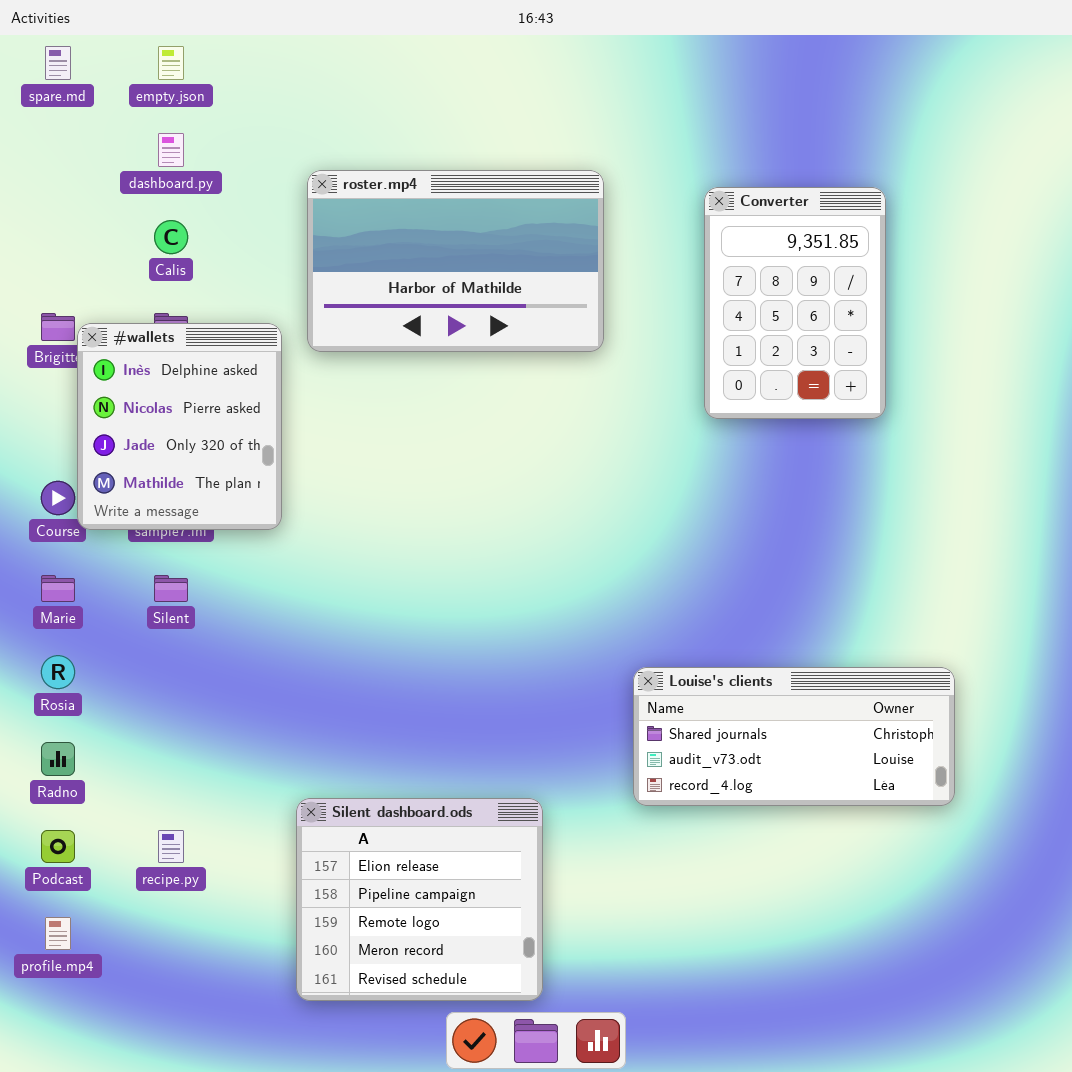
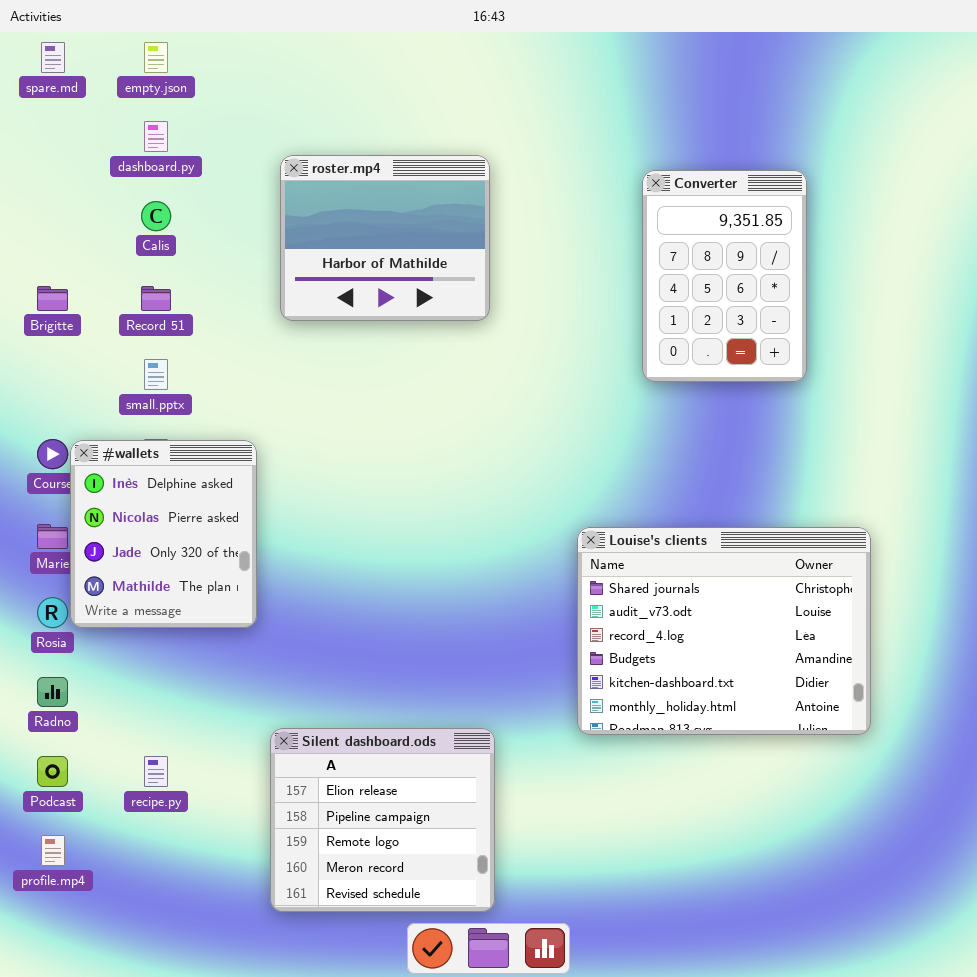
roster.mp4: [307,170,604,352] -> [280,155,490,321], resized
#wallets: [77,323,282,530] -> [70,440,257,628], moved
Louise's clients: [633,667,955,806] -> [577,527,871,735], resized

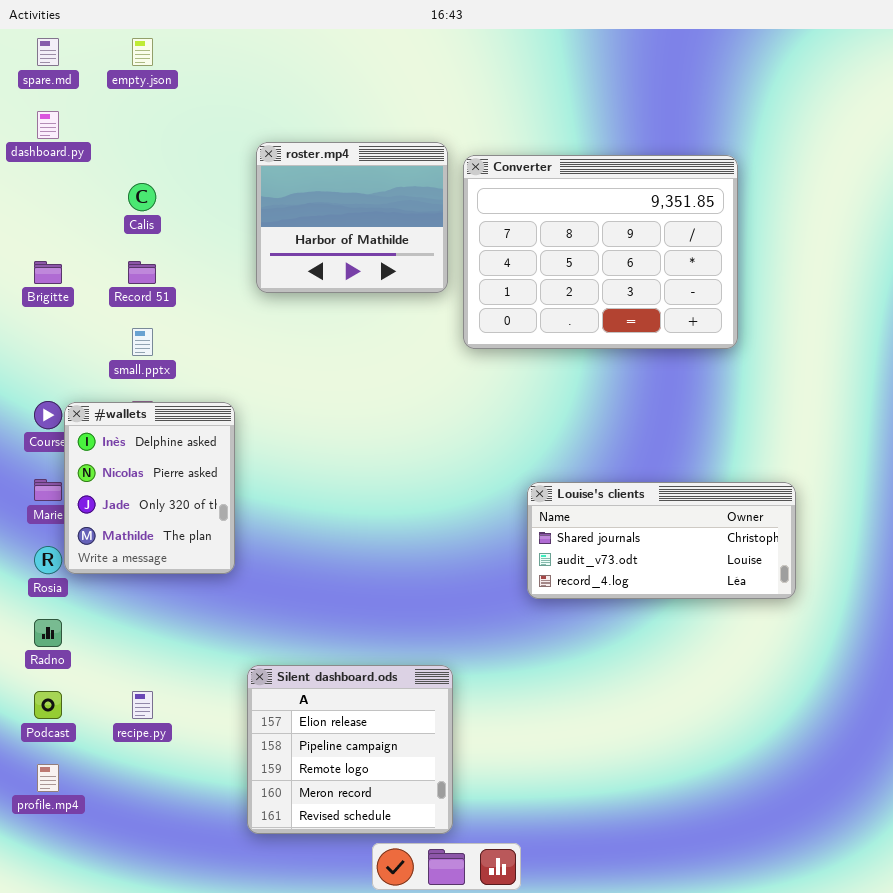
dashboard.py: [144,121,168,152] -> [37,111,59,139], moved
Converter: [642,170,807,382] -> [463,155,738,349], resized
Louise's clients: [577,527,871,735] -> [527,482,796,599], resized

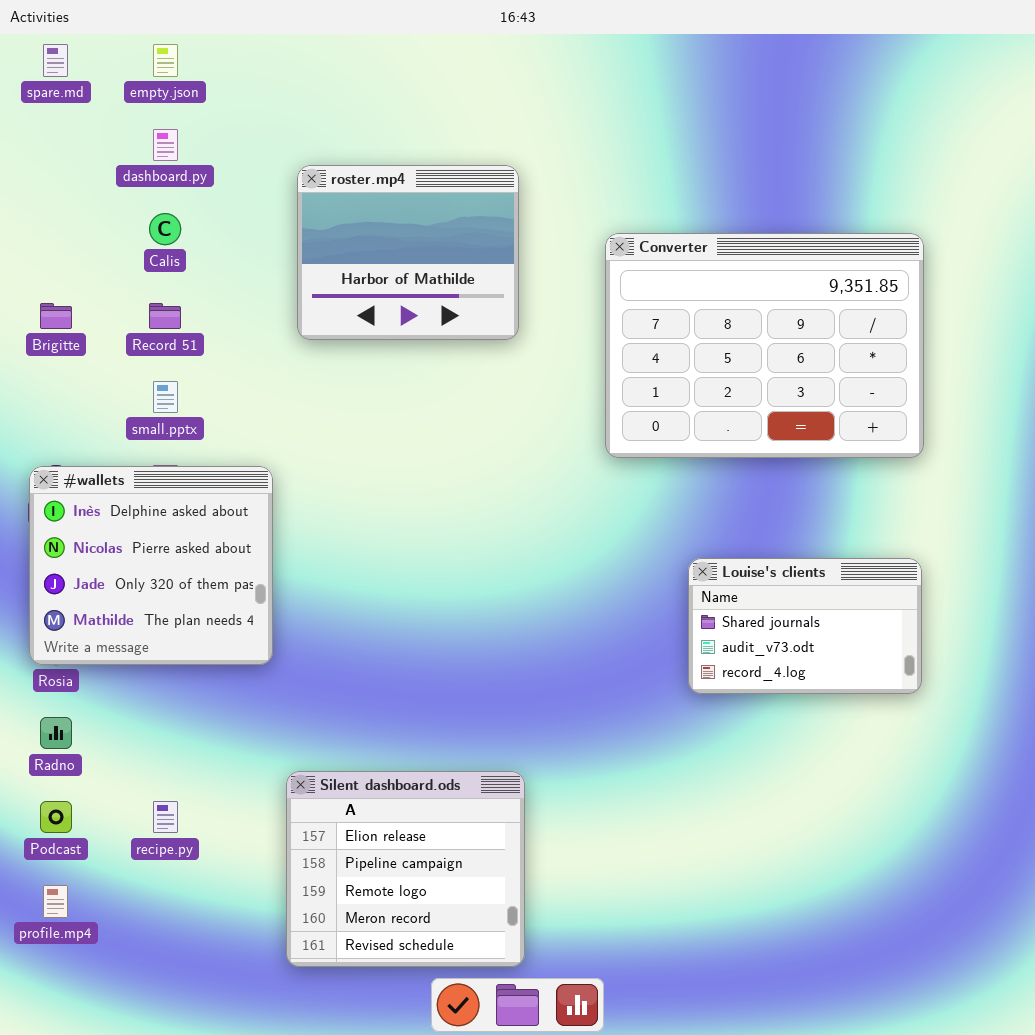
dashboard.py: [37,111,59,139] -> [153,129,178,161], moved
Converter: [463,155,738,349] -> [605,233,924,458], moved
#wallets: [64,402,235,574] -> [29,466,273,665], resized
Louise's clients: [527,482,796,599] -> [688,558,922,694], resized

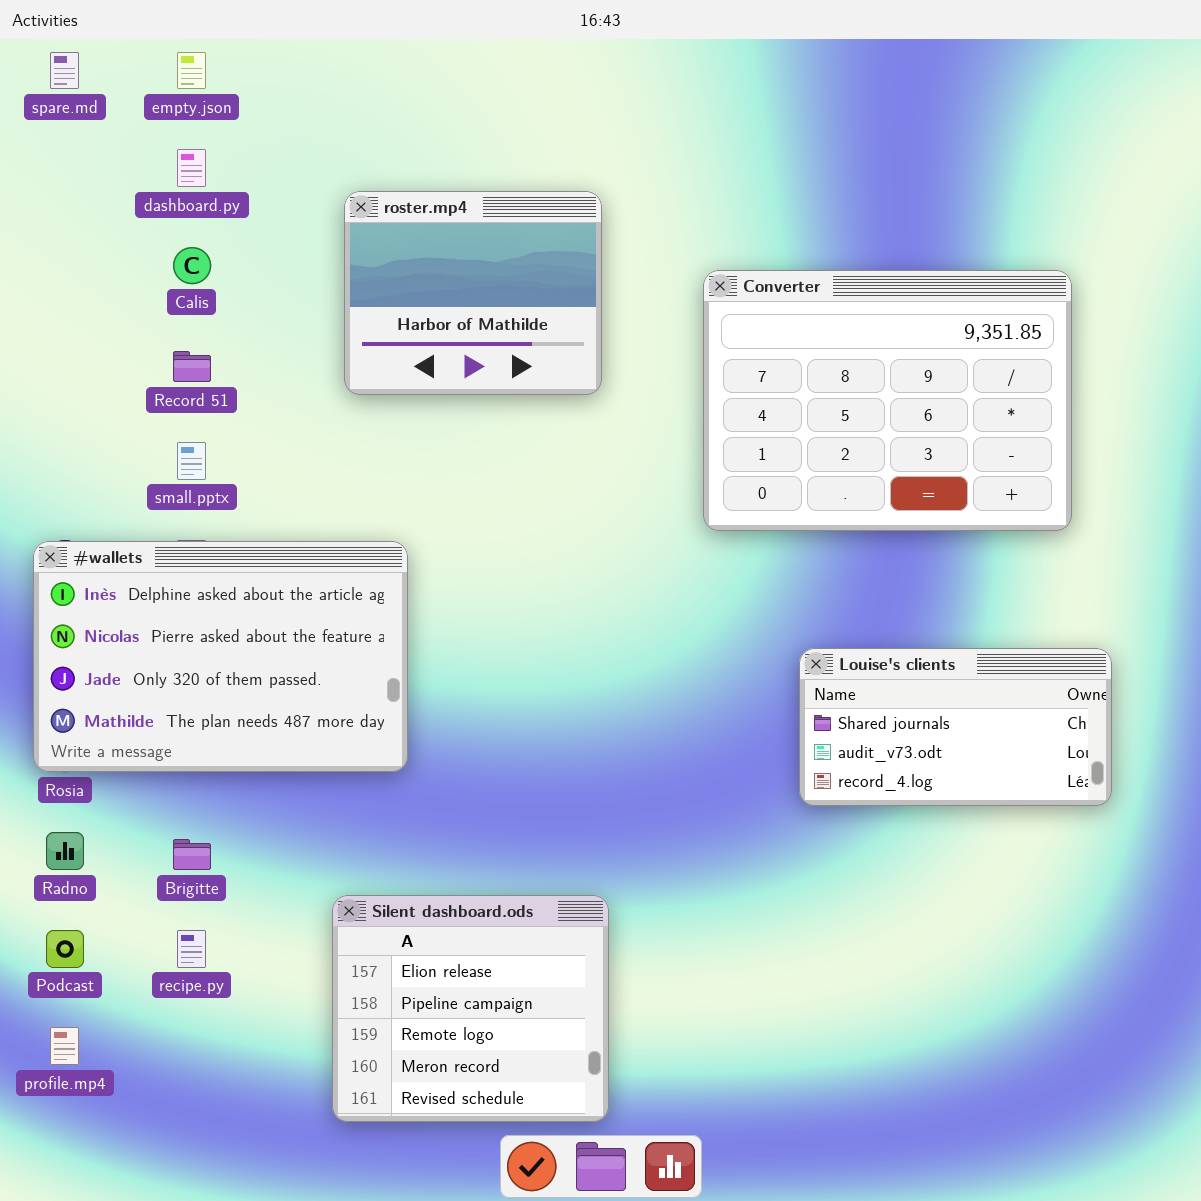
Brigitte: [40,303,72,329] -> [173,839,211,870], moved
#wallets: [29,466,273,665] -> [33,541,408,772], resized
Louise's clients: [688,558,922,694] -> [799,648,1112,806], resized

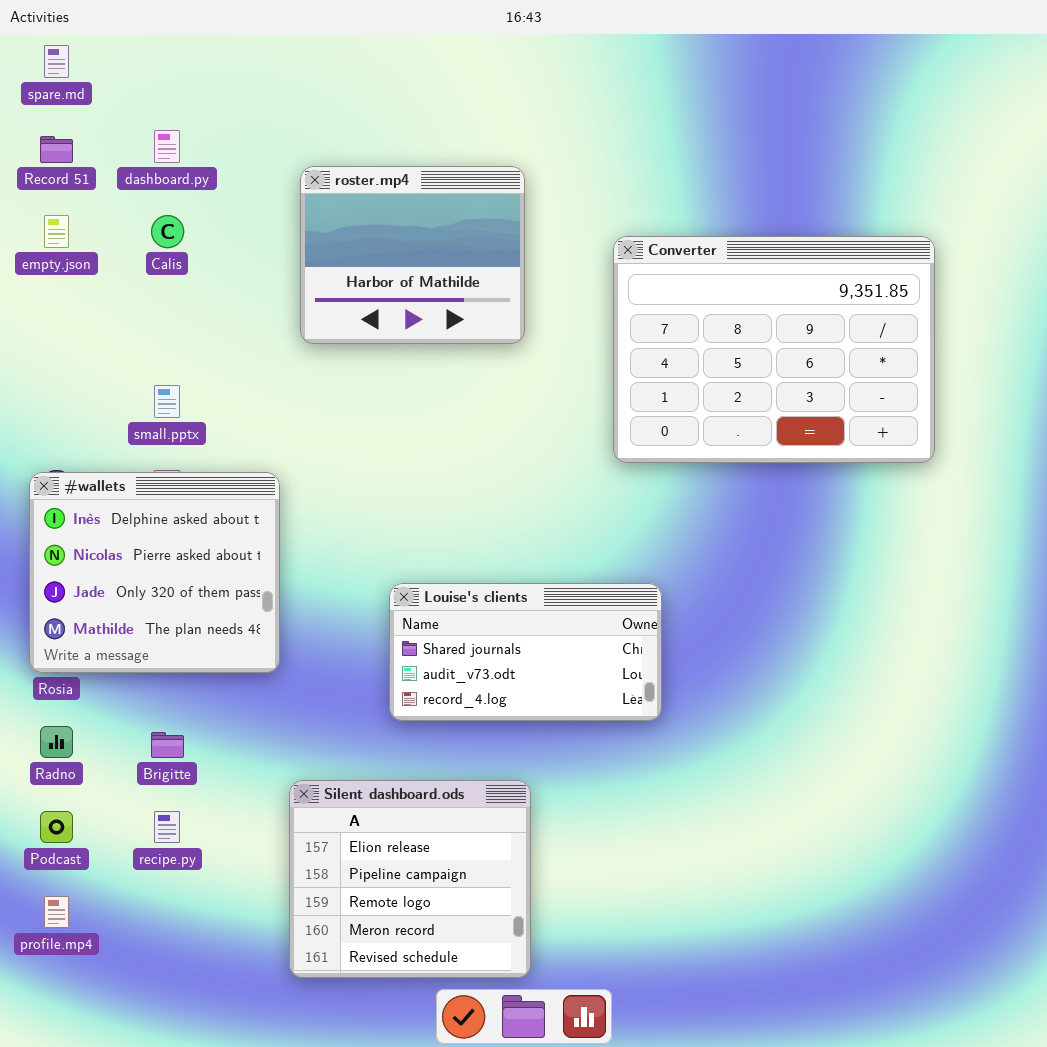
empty.json: [177,52,206,89] -> [44,215,69,248], moved
Record 51: [173,351,211,382] -> [40,136,73,163], moved
#wallets: [33,541,408,772] -> [29,472,280,673], resized
Louise's clients: [799,648,1112,806] -> [389,583,662,721], moved

